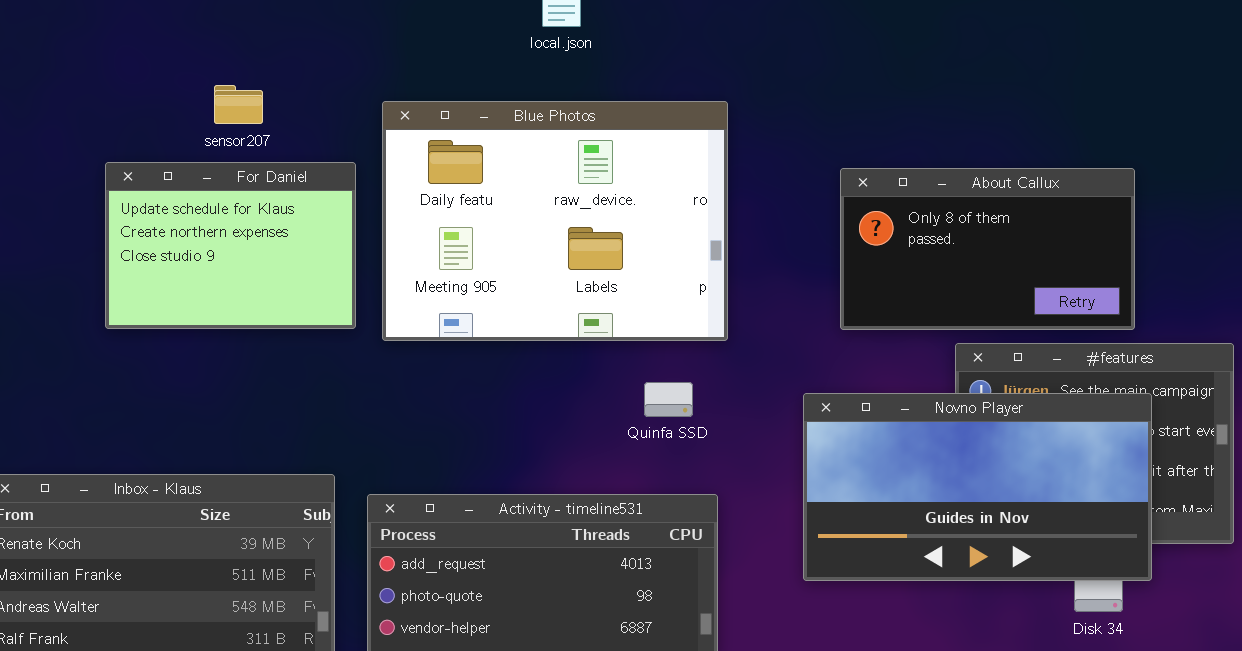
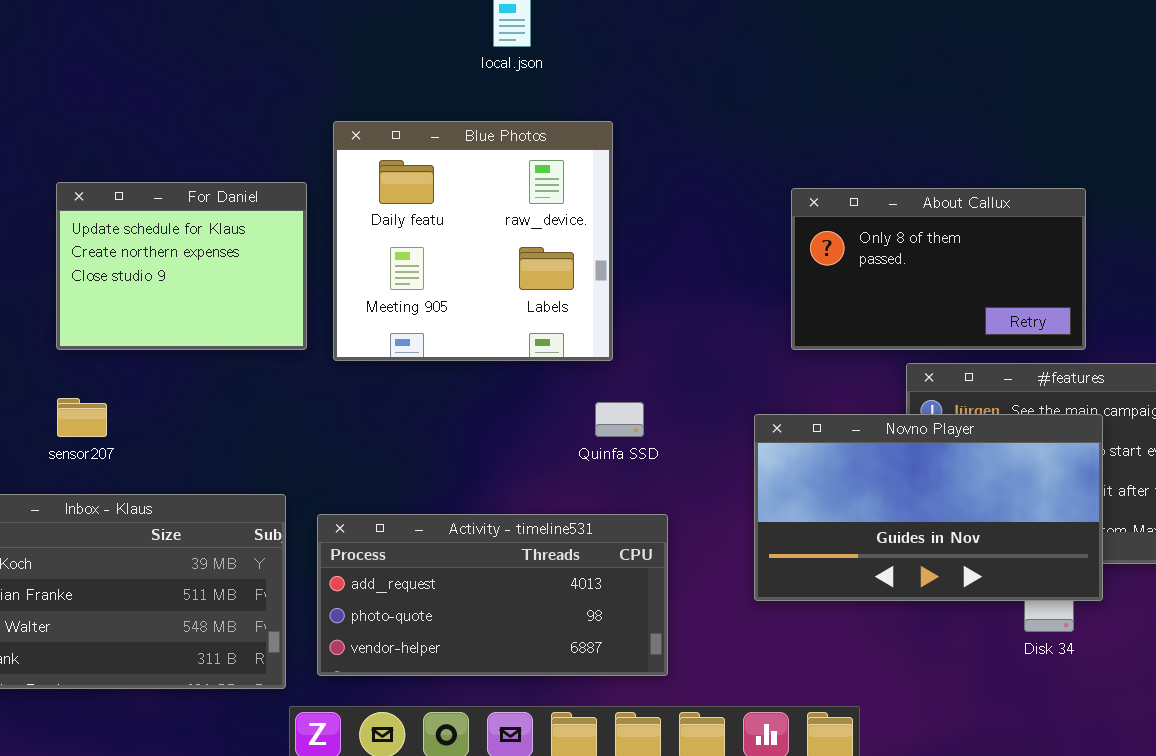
sensor207: [214,85,263,124] -> [57,398,107,437], moved
Blue Photos: [382,101,728,341] -> [333,121,613,361], resized

